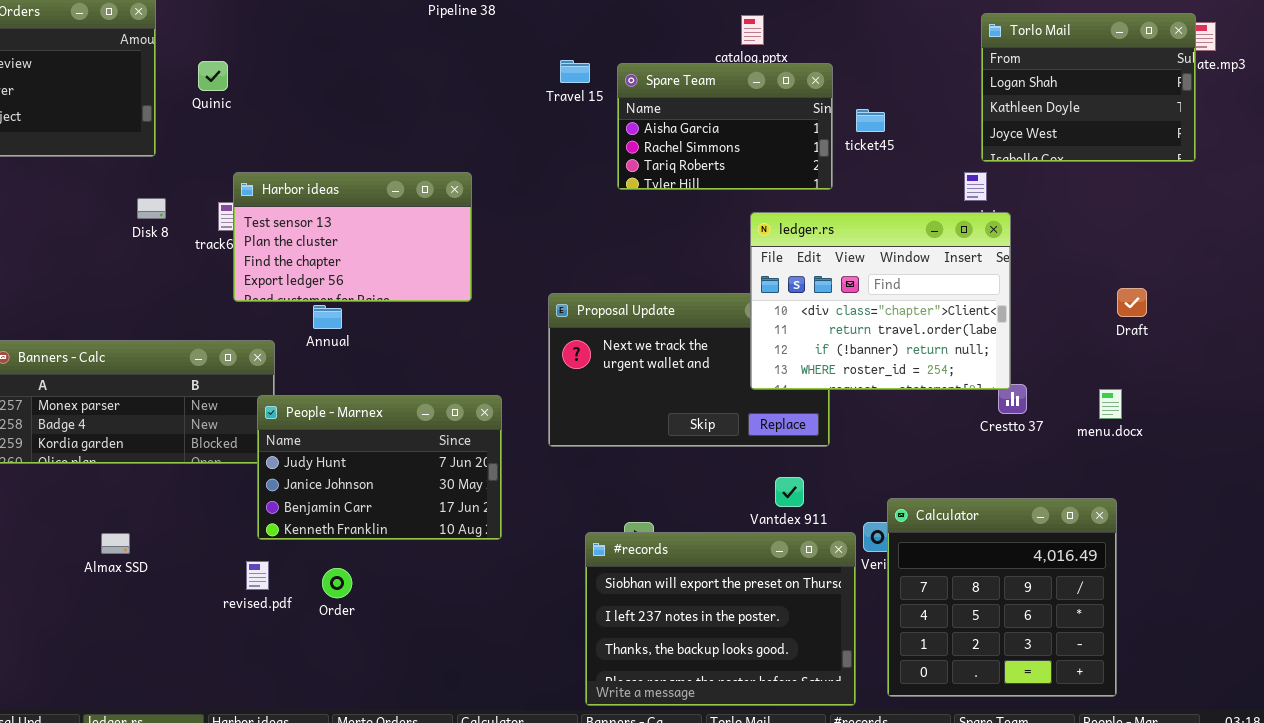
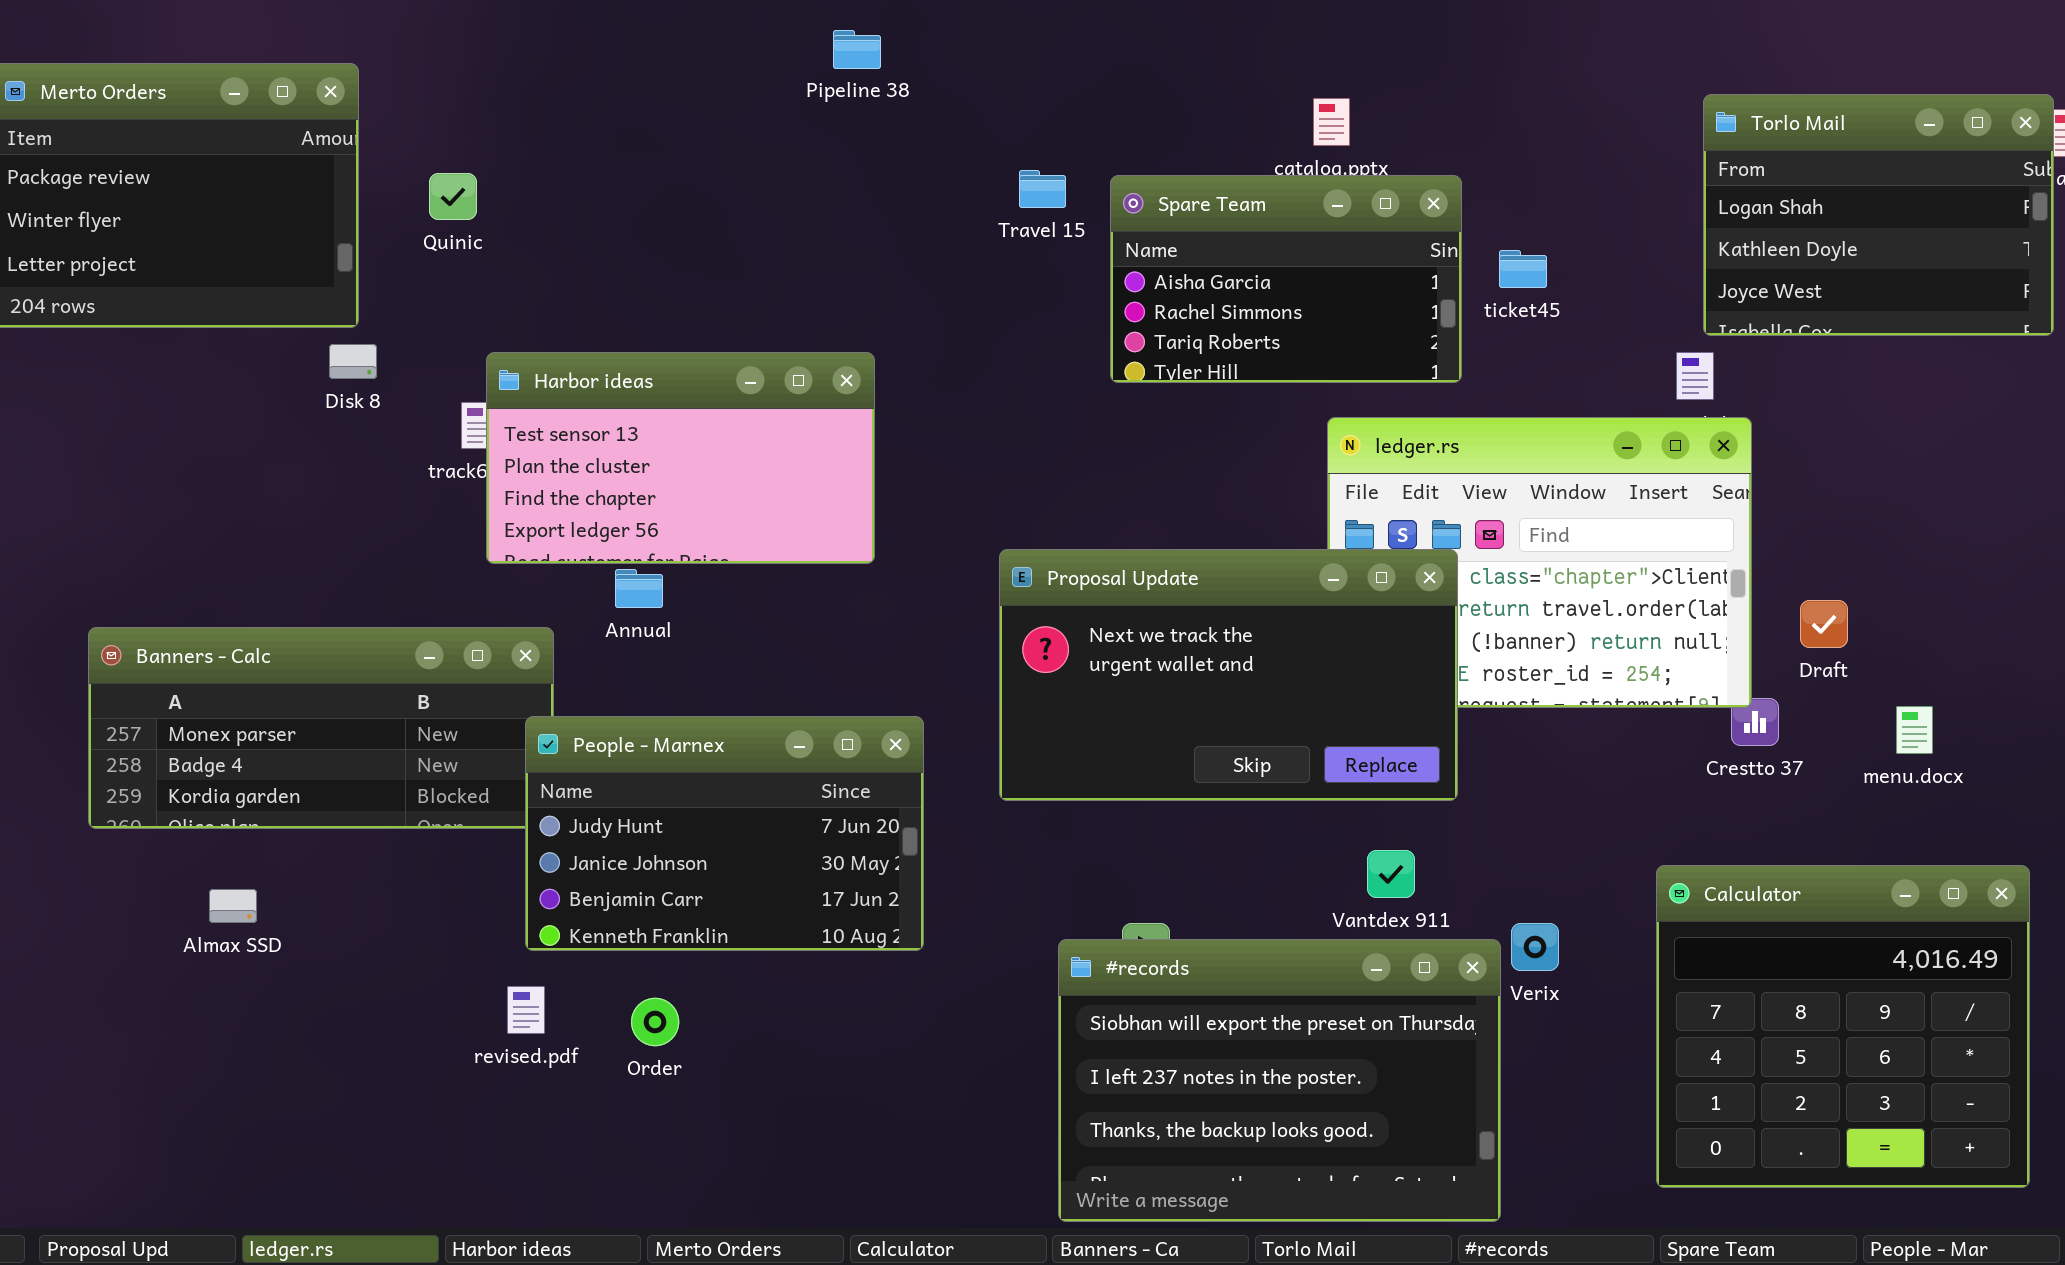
Disk 8: [137,198,166,219] -> [329,344,377,379], moved
Draft: [1117,288,1147,317] -> [1800,600,1848,648], moved
Proposal Update: [548,293,830,447] -> [999,549,1458,801], raised
Calculator: [887,498,1117,697] -> [1656,865,2030,1188], moved
Almax SSD: [101,533,130,554] -> [209,889,257,923], moved

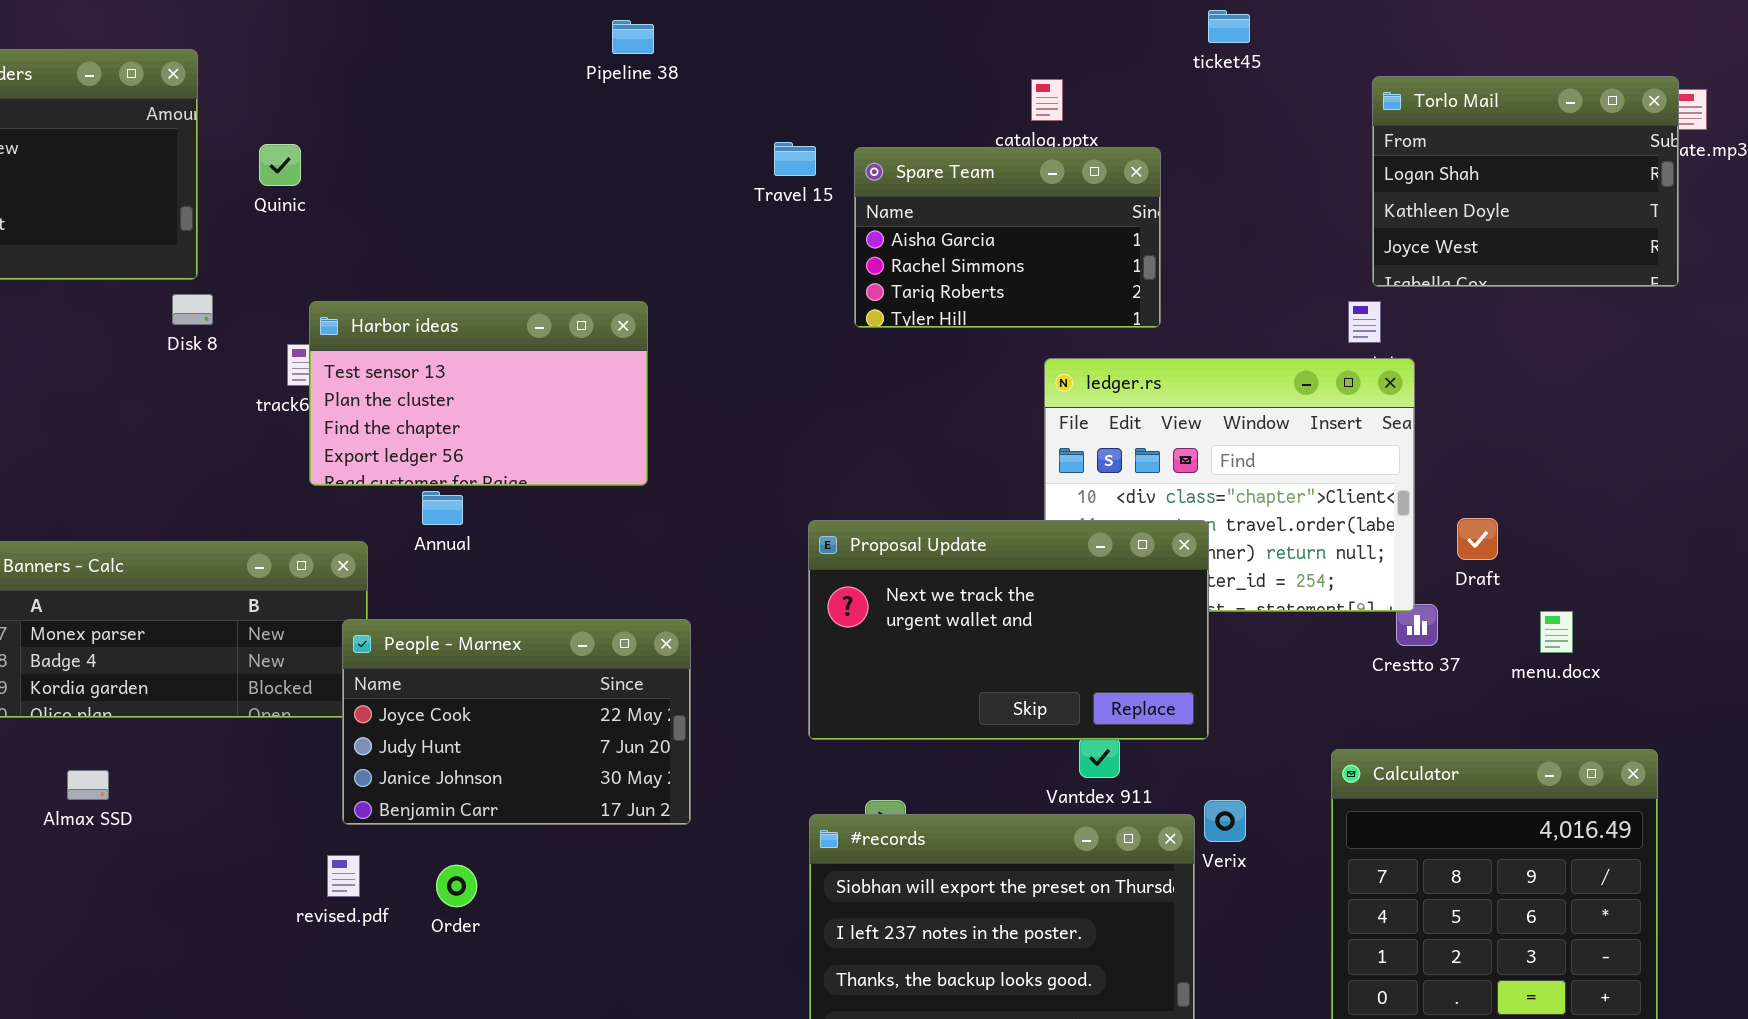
ticket45: [1499,250,1547,288] -> [1208,10,1250,43], moved
Proposal Update: [999,549,1458,801] -> [808,520,1209,740], moved
People - Marnex: [525,716,924,951] -> [342,619,691,825], scrolled up 1 row

